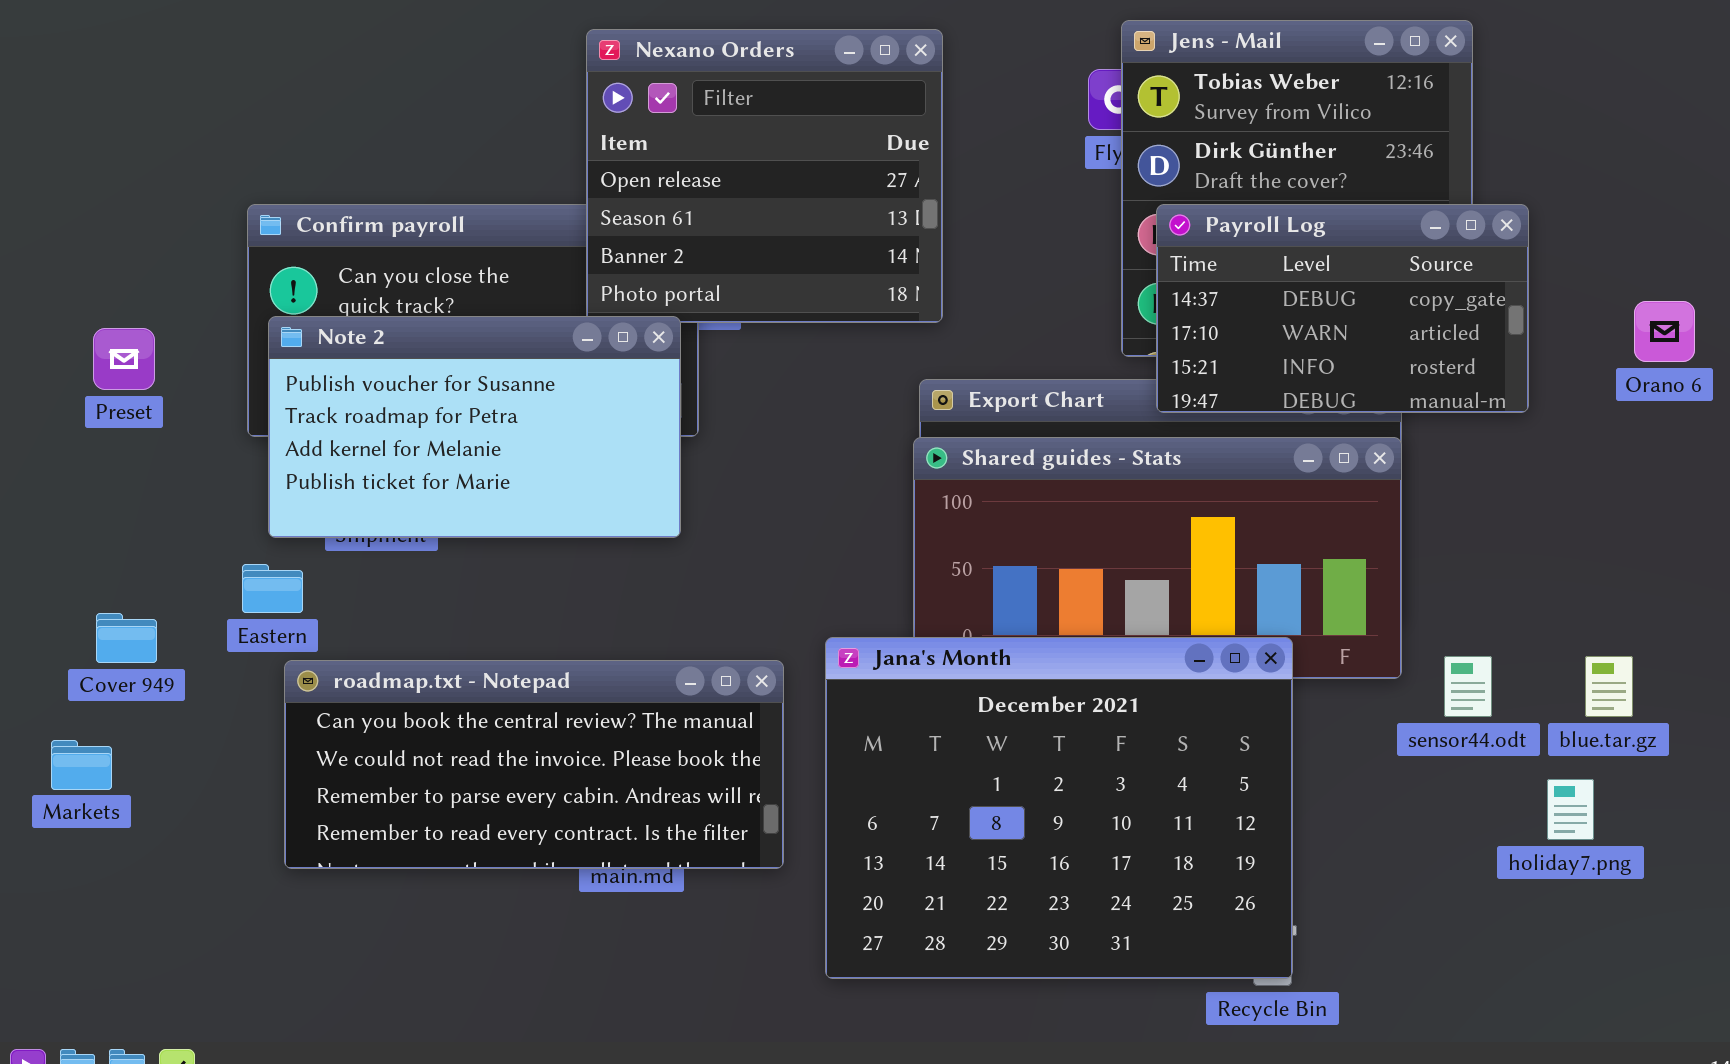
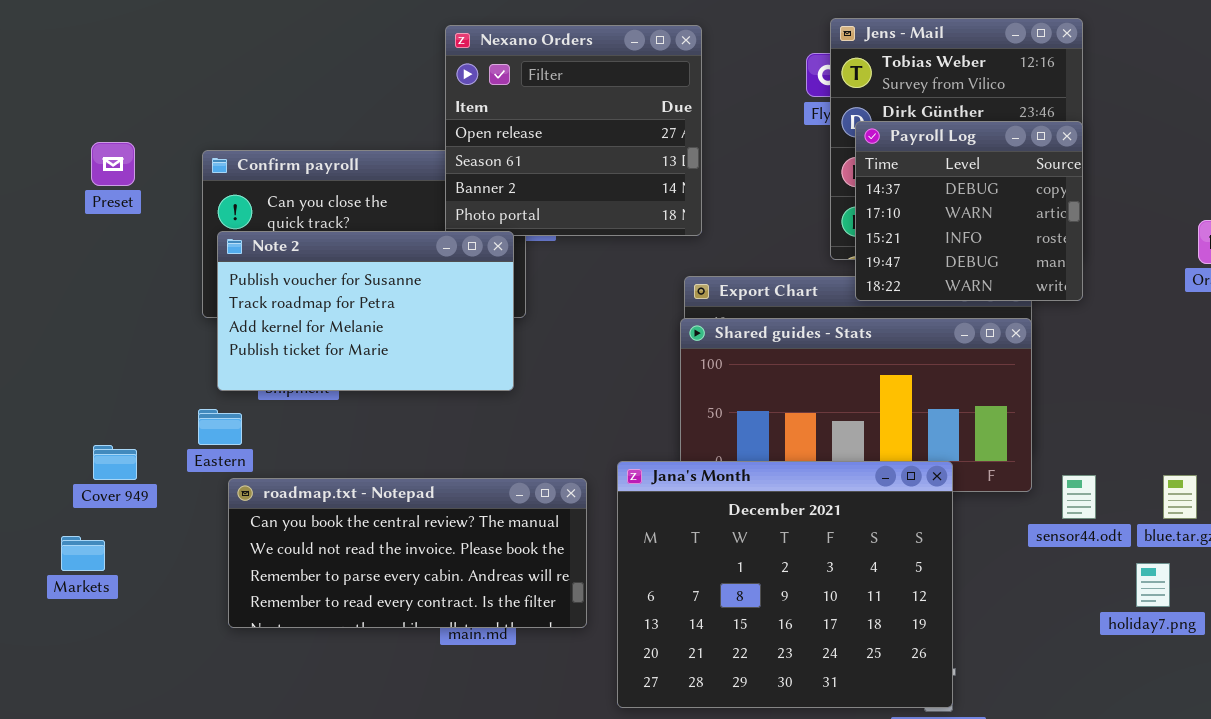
Payroll Log: [1156,204,1529,413] -> [855,121,1083,301], resized
Preset: [93,328,155,390] -> [91,142,135,186], moved

